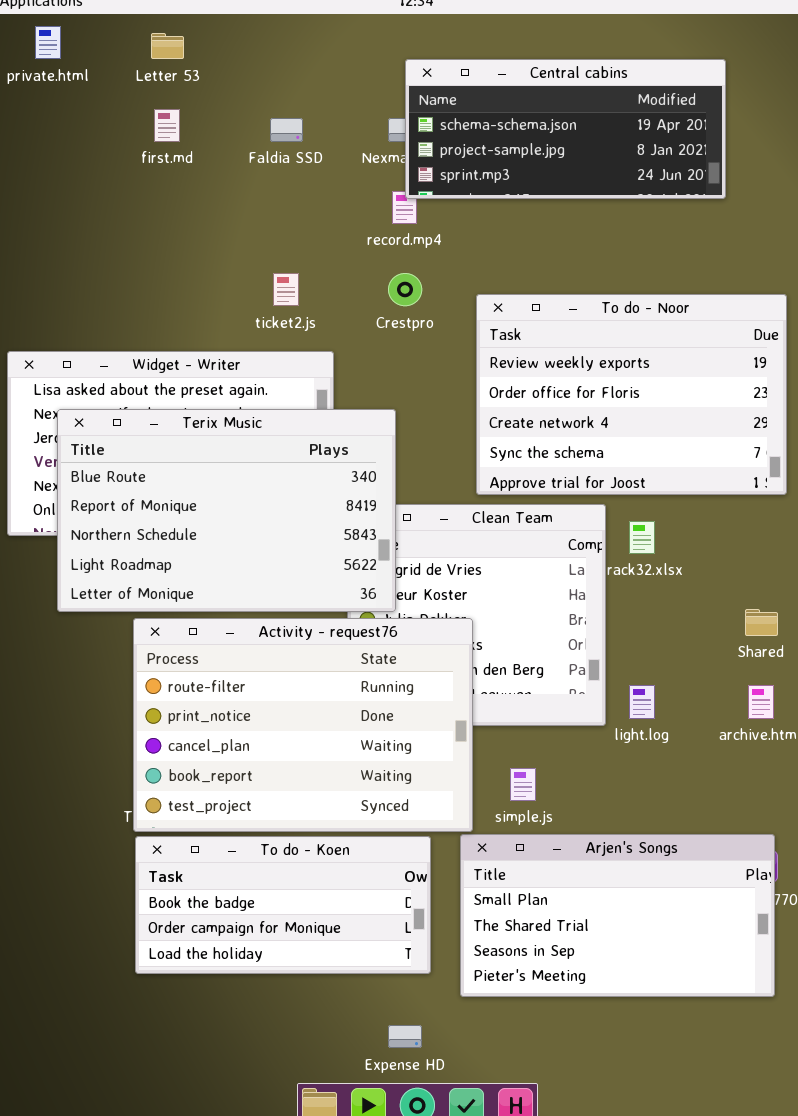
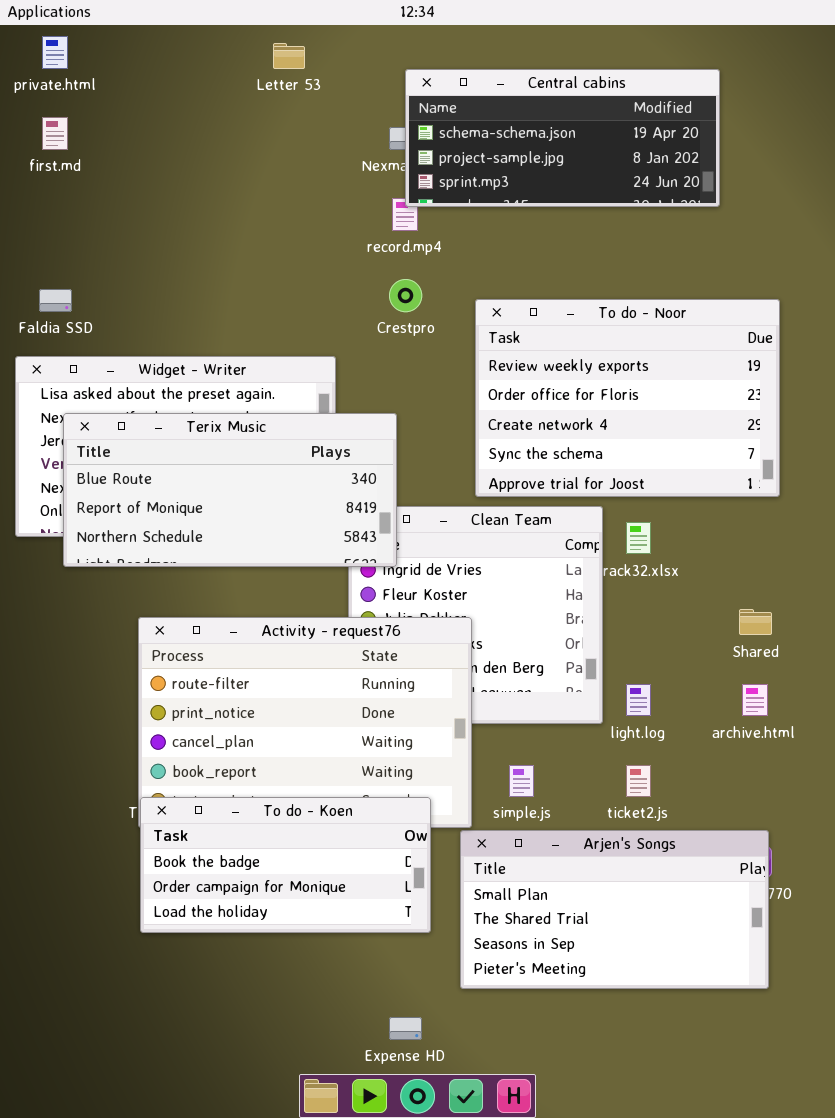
Letter 53: [151,33,184,59] -> [273,43,305,69], moved
first.md: [154,109,180,142] -> [42,117,68,150], moved
Faldia SSD: [270,118,303,142] -> [39,289,72,312], moved
ticket2.js: [273,273,299,306] -> [626,765,651,797], moved
Terix Music: [57,409,396,612] -> [63,413,397,567], resized
To do - Koen: [135,836,431,974] -> [140,797,431,933], moved

